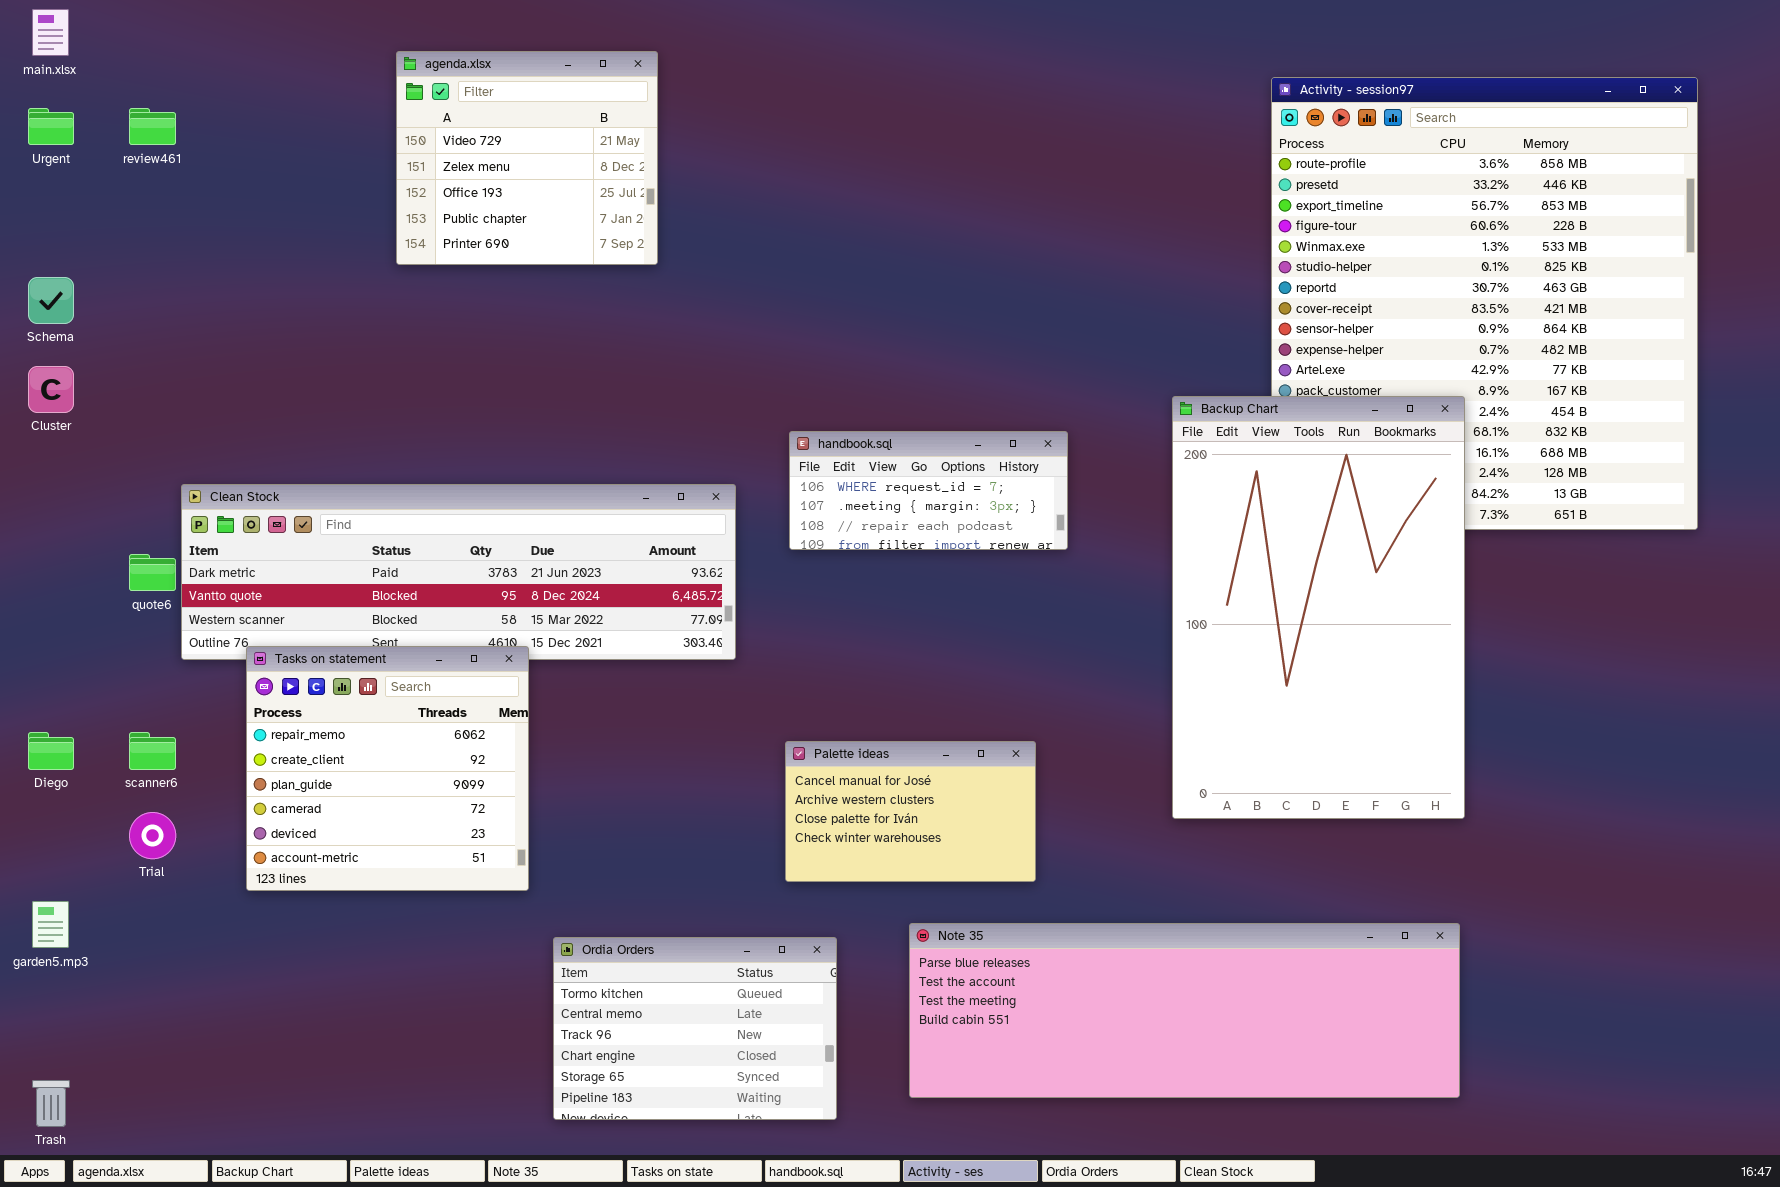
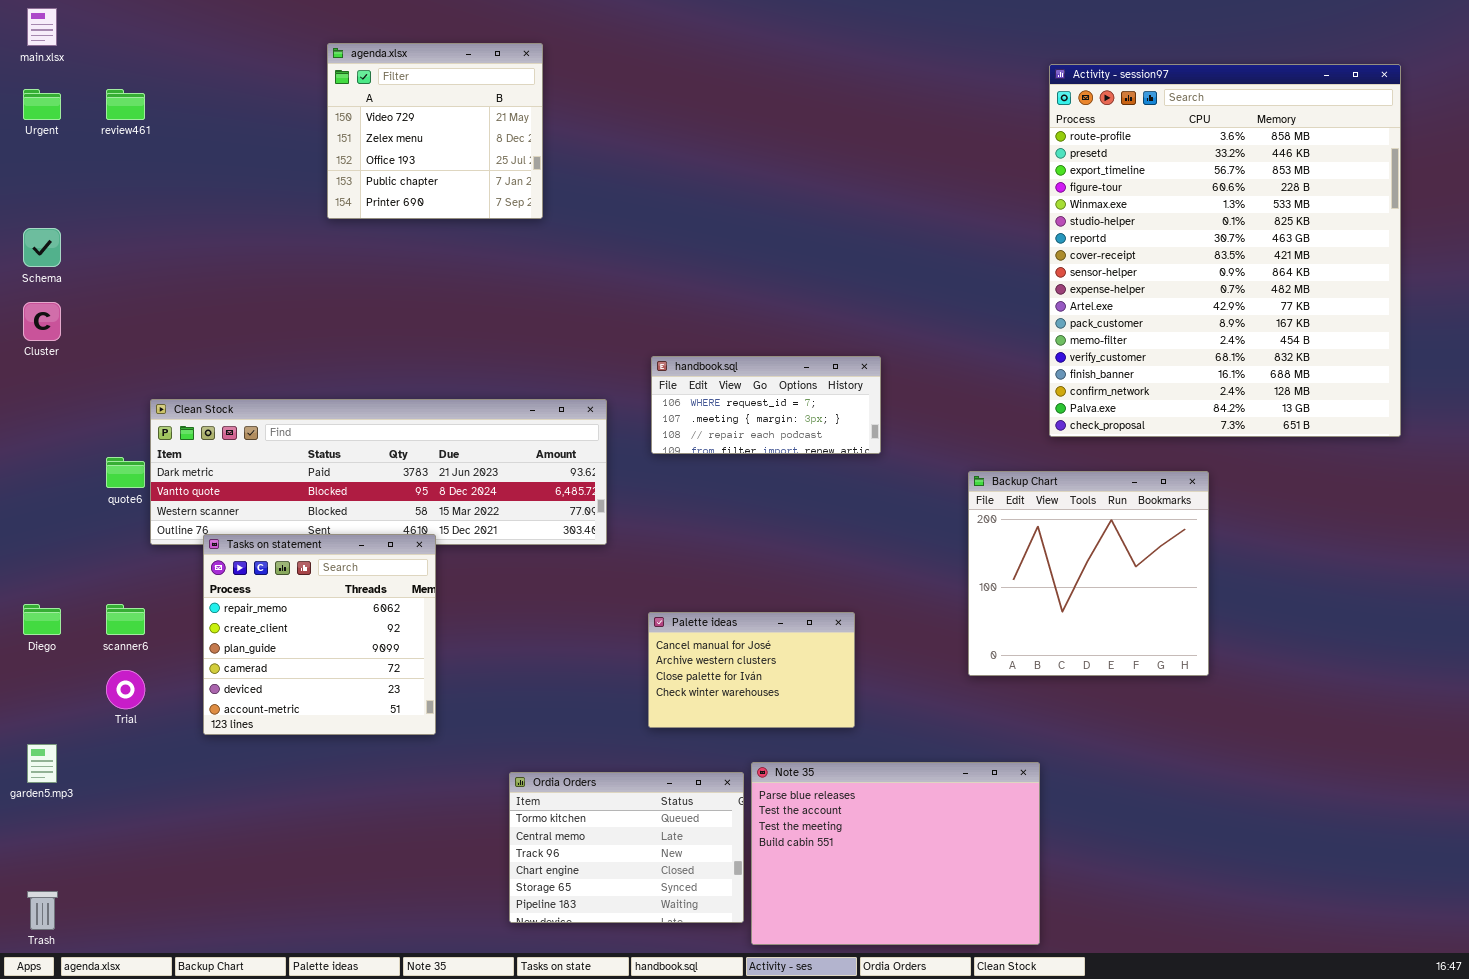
Backup Chart: [1172,396,1465,819] -> [968,471,1209,676], resized
Note 35: [909,923,1460,1098] -> [751,762,1040,945], resized
Ordia Orders: [553,937,837,1120] -> [509,772,744,923], moved

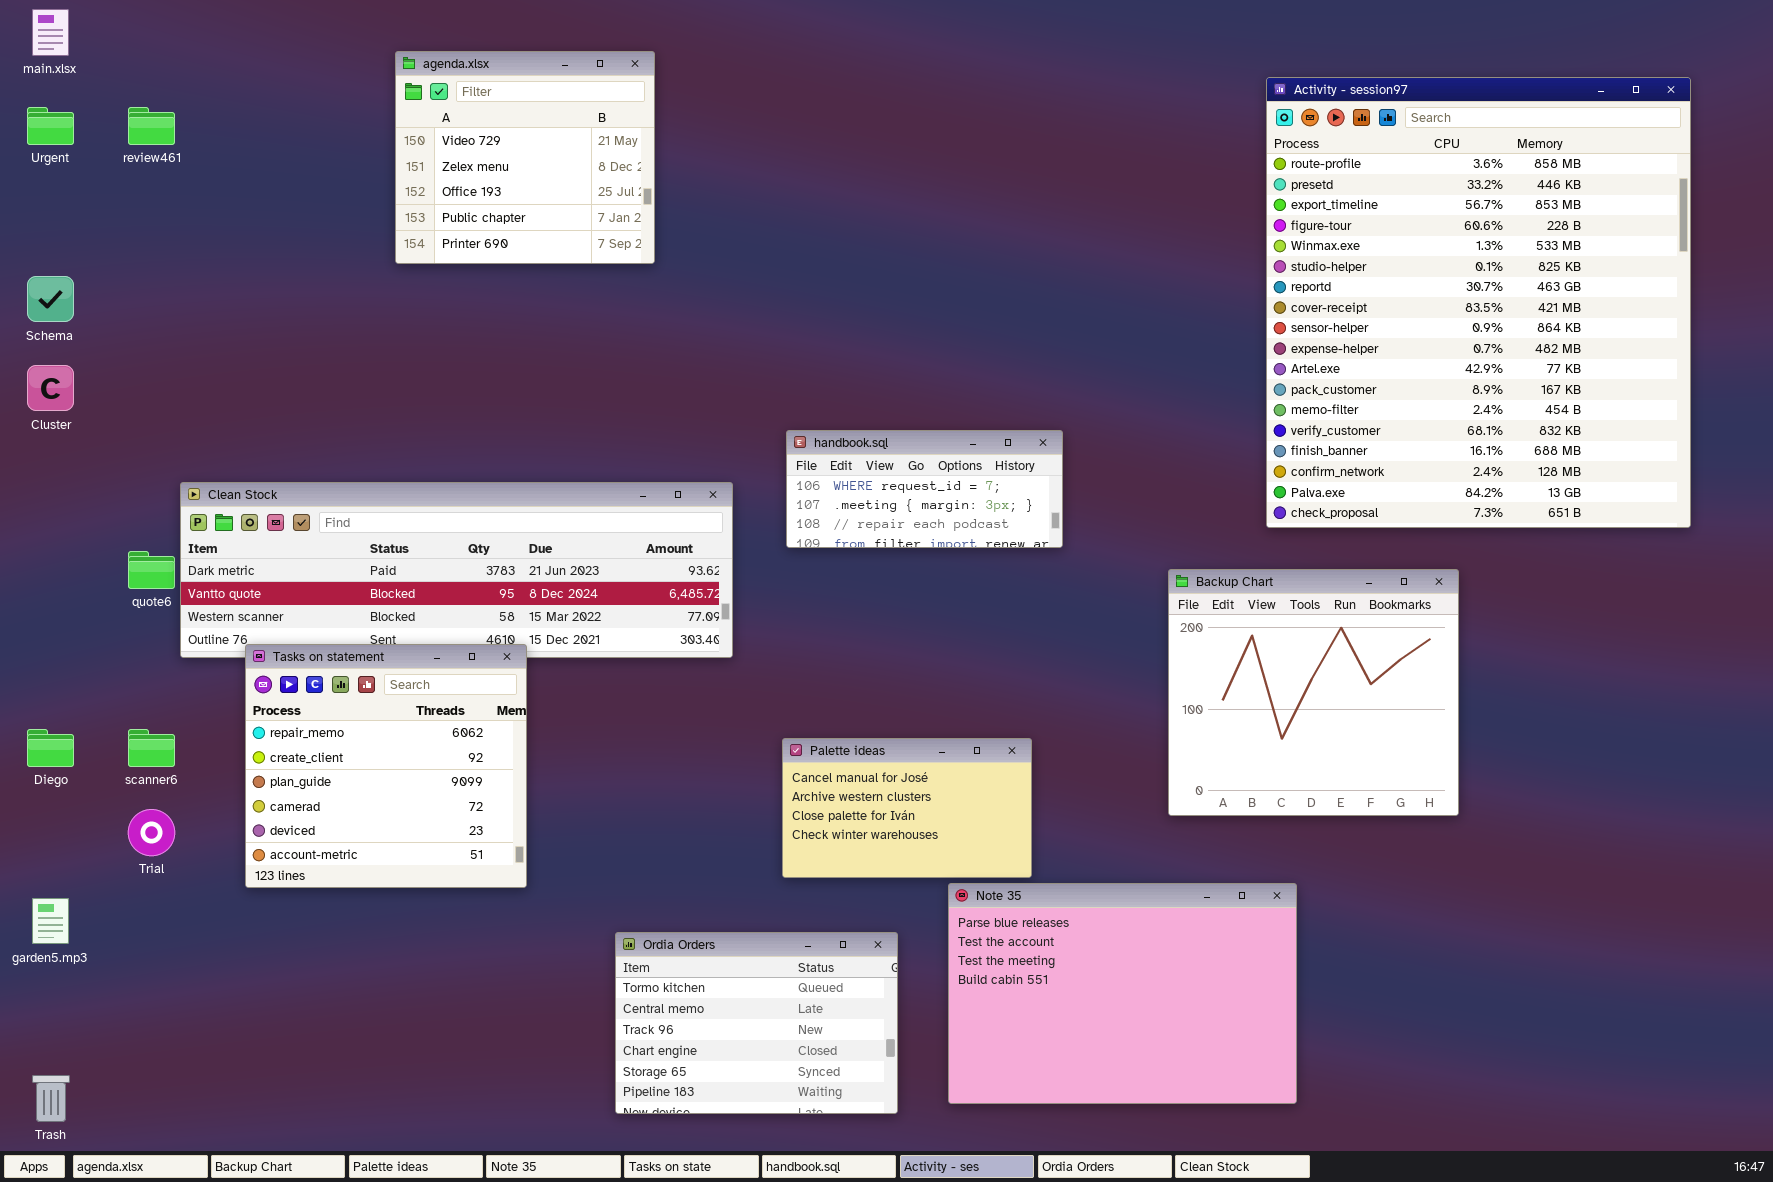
Note 35: [751,762,1040,945] -> [948,883,1297,1104], moved

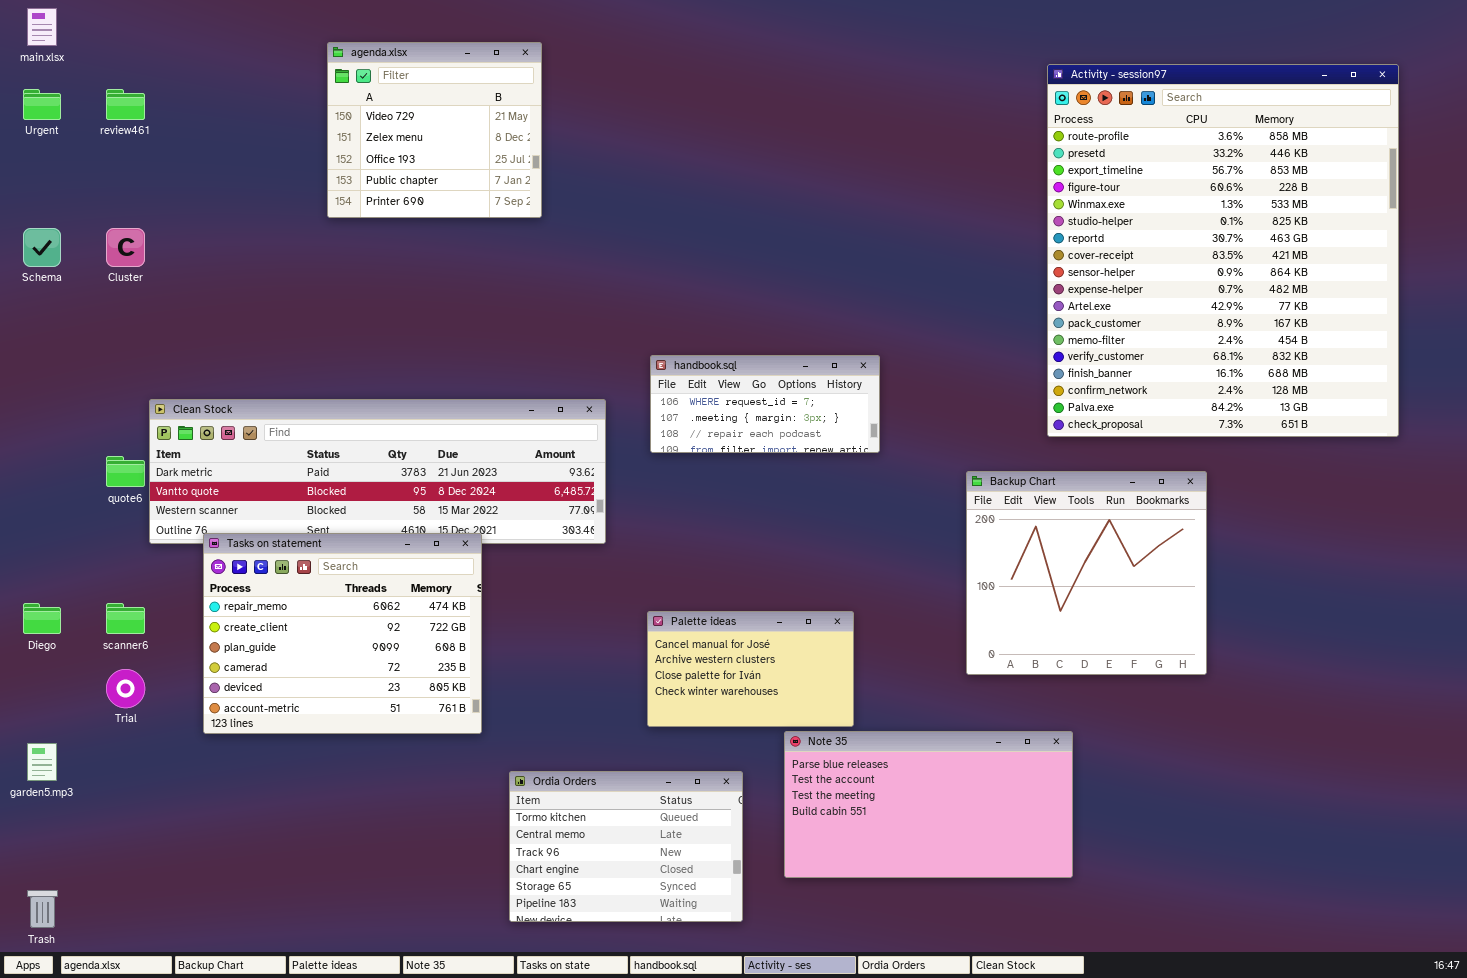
Cluster: [27,365,74,411] -> [106,228,145,267], moved
Tasks on statement: [245,644,527,888] -> [203,533,482,734], resized
Note 35: [948,883,1297,1104] -> [784,731,1073,878], resized

